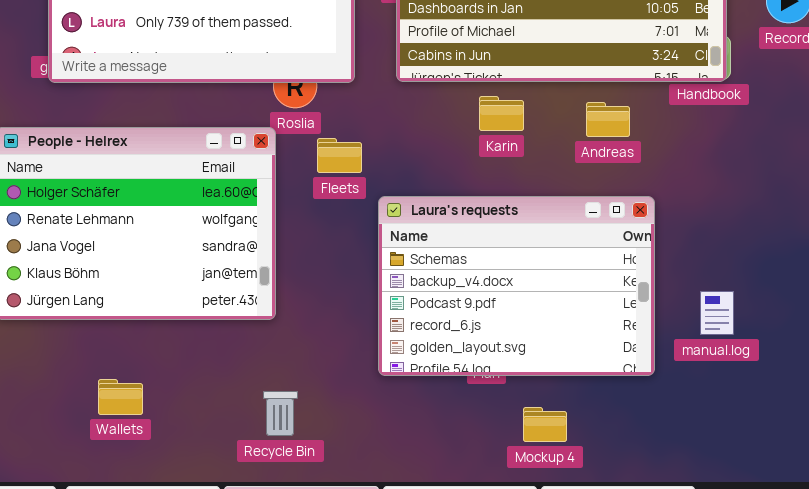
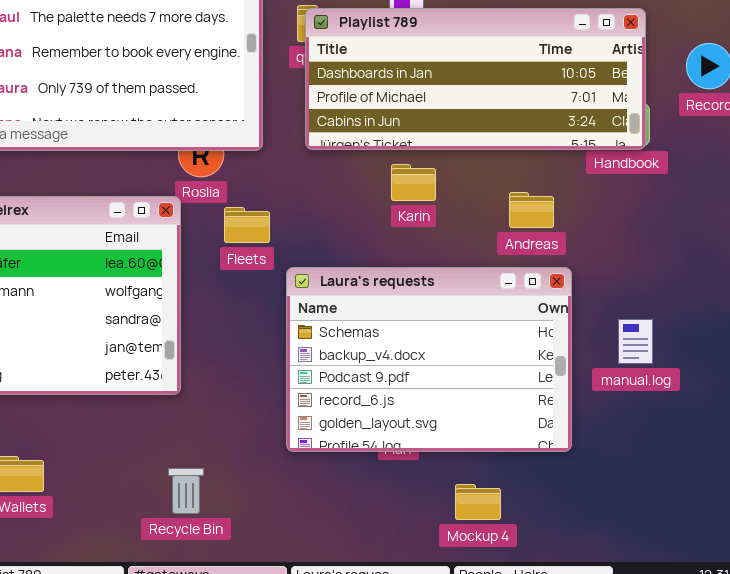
Andreas: [586,102,630,137] -> [509,192,554,228], moved
manual.log: [700,291,734,335] -> [618,319,653,364], moved
Mockup 4: [523,407,567,442] -> [455,484,501,520], moved

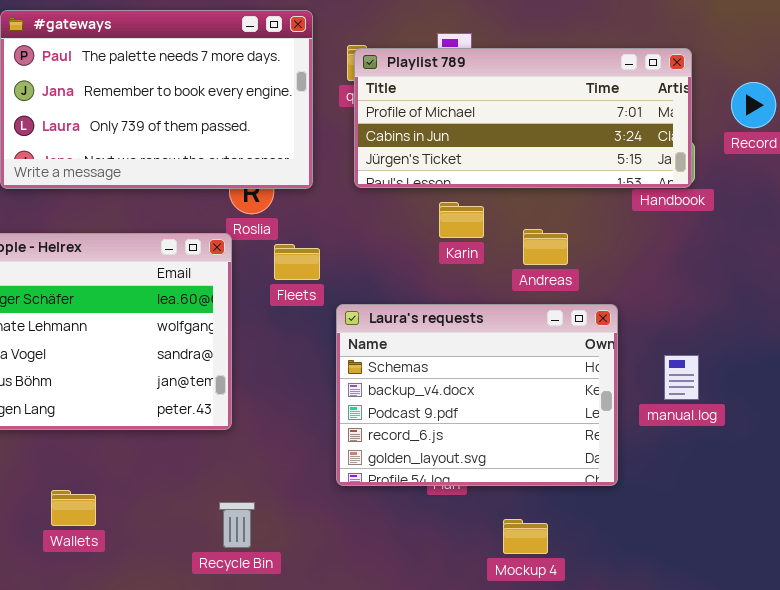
Playlist 789: [305,8,646,150] -> [354,48,692,188], scrolled down 1 row
Andreas: [509,192,554,228] -> [523,229,568,265], moved

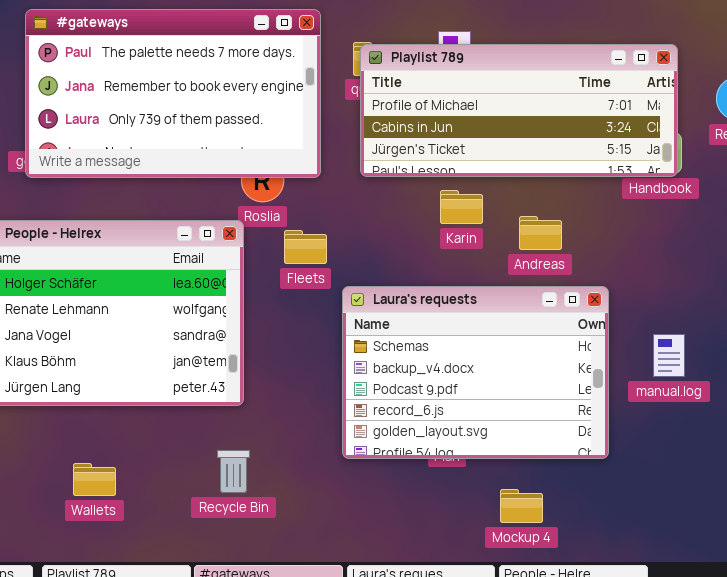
Recycle Bin: [219,502,255,548] -> [217,450,250,493], moved

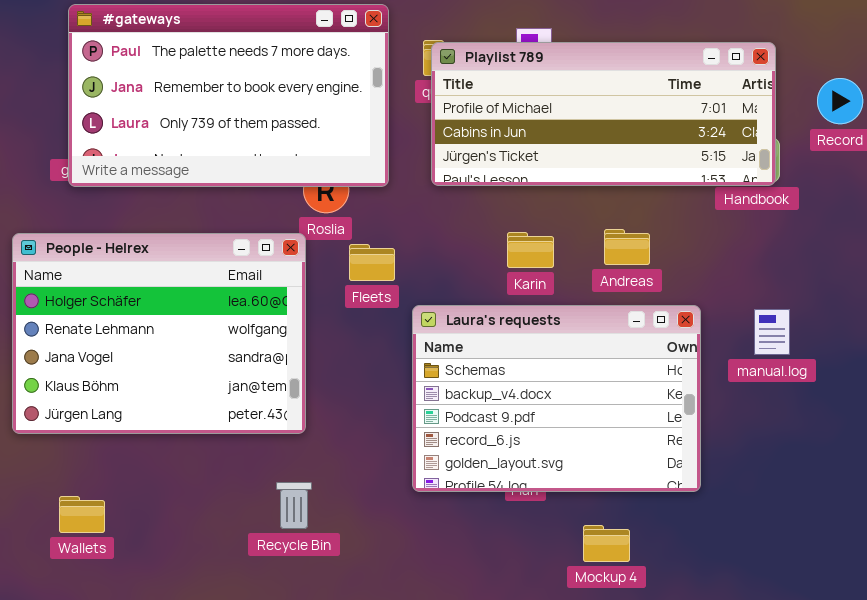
Karin: [440,190,483,224] -> [507,232,554,268], moved
manual.log: [653,334,685,377] -> [754,309,790,355], moved
Wallets: [73,463,116,496] -> [59,496,105,533], moved

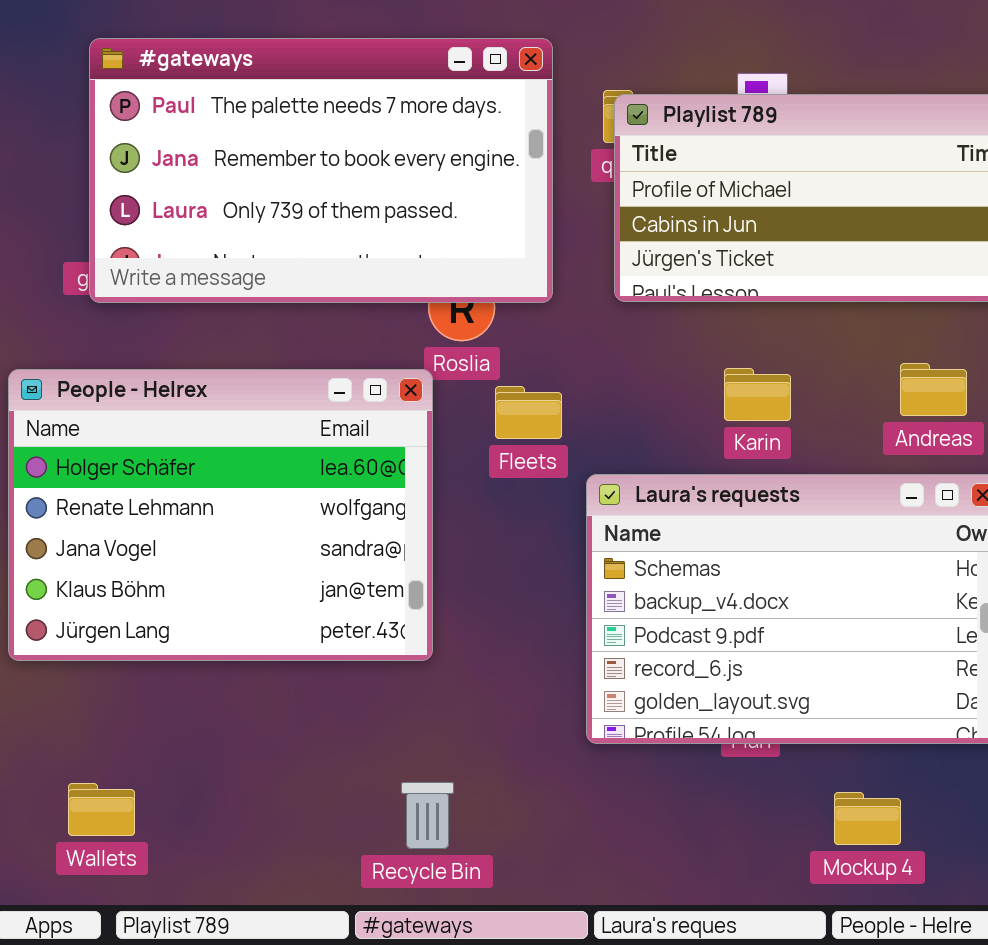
Andreas: [604,229,650,265] -> [900,363,967,416], moved
Recycle Bin: [276,482,312,529] -> [401,782,454,849], moved
Wallets: [59,496,105,533] -> [68,783,135,836], moved

